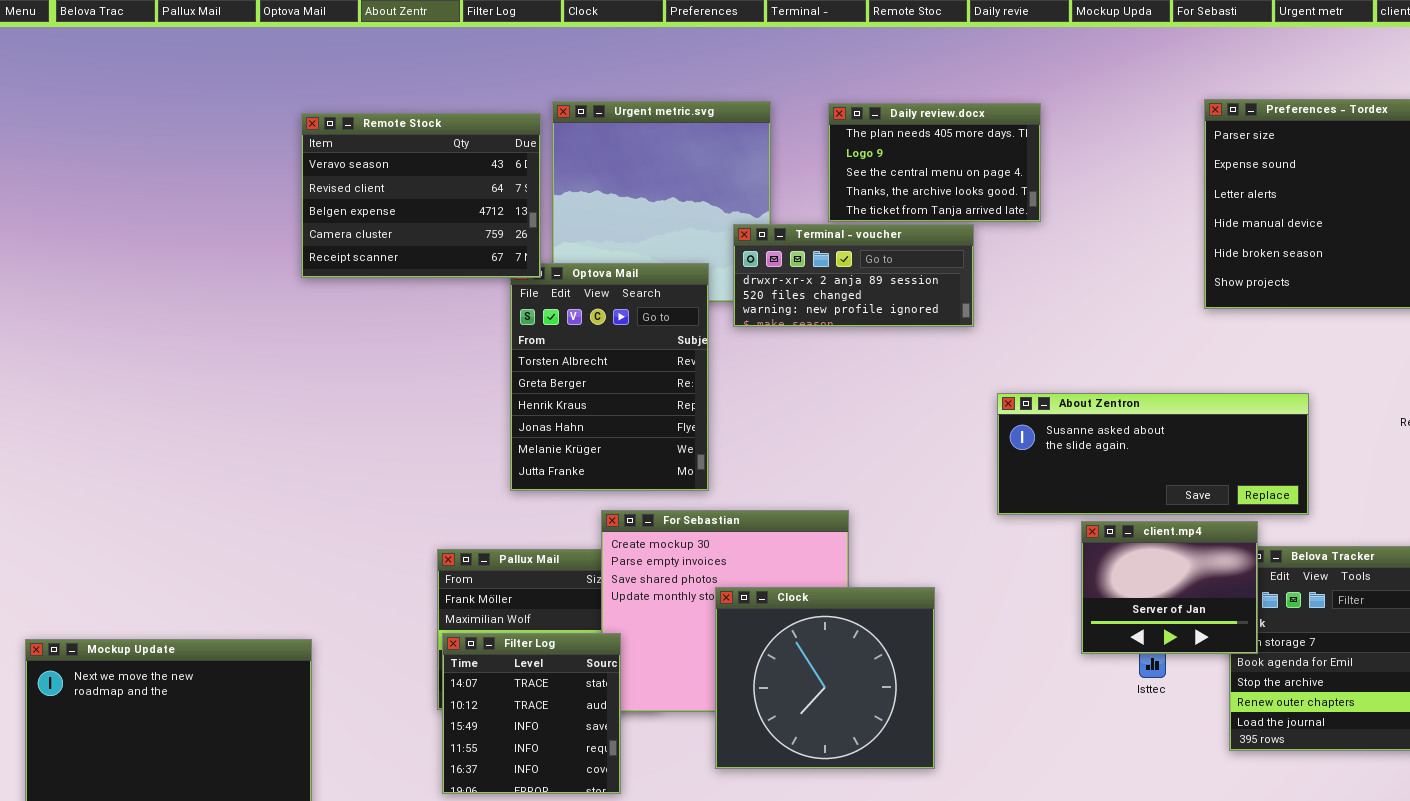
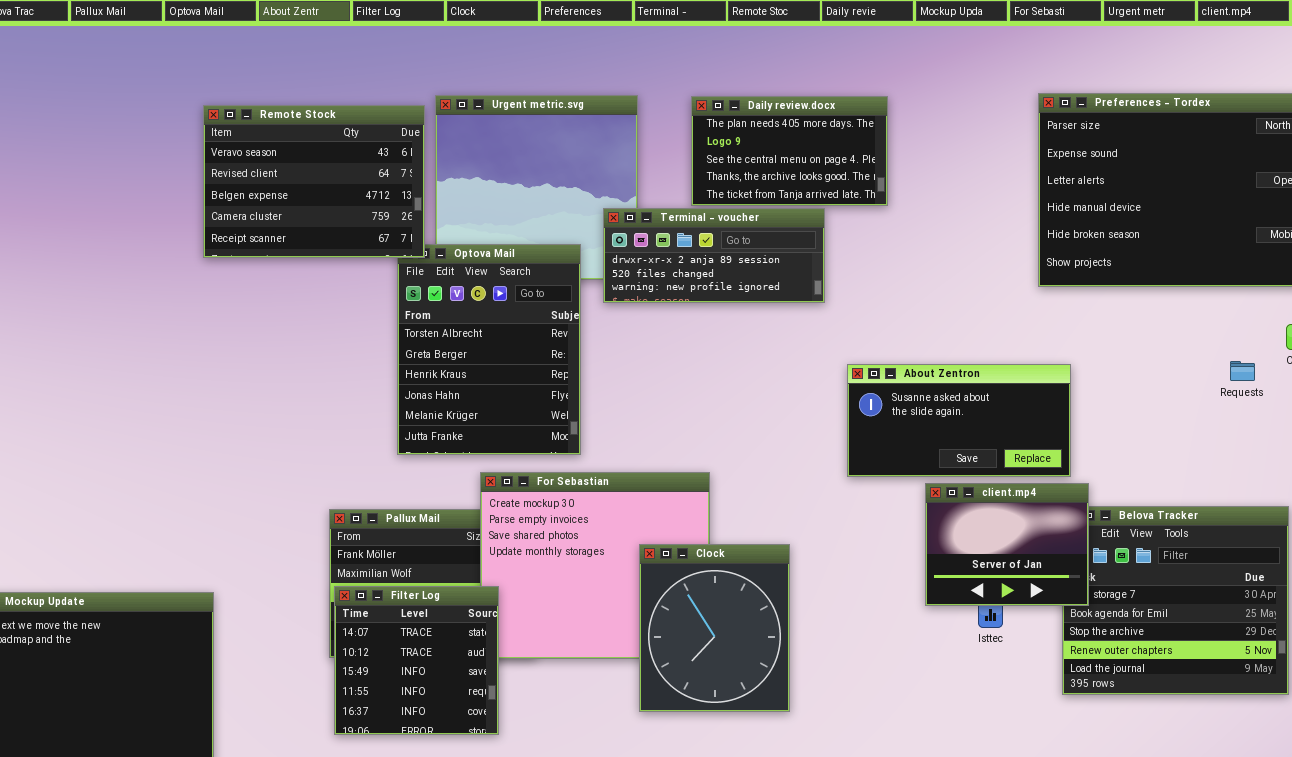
About Zentron: [997,393,1309,515] -> [847,364,1071,477], resized
Clock: [715,587,935,769] -> [639,544,790,712], resized

